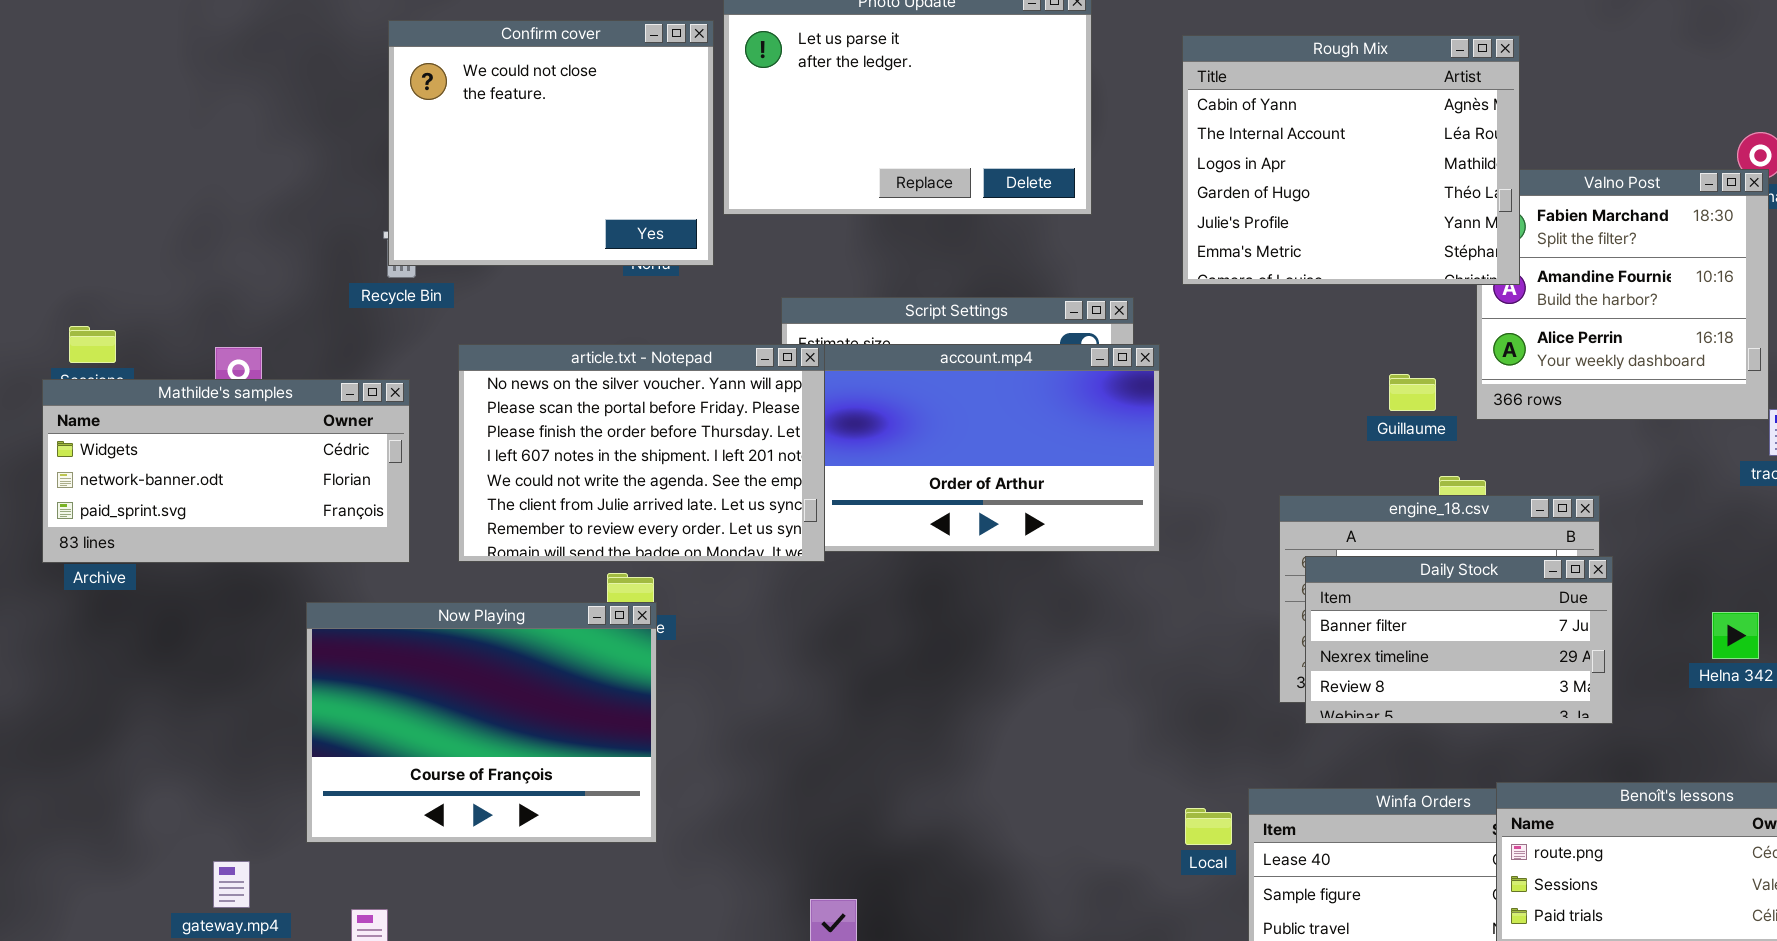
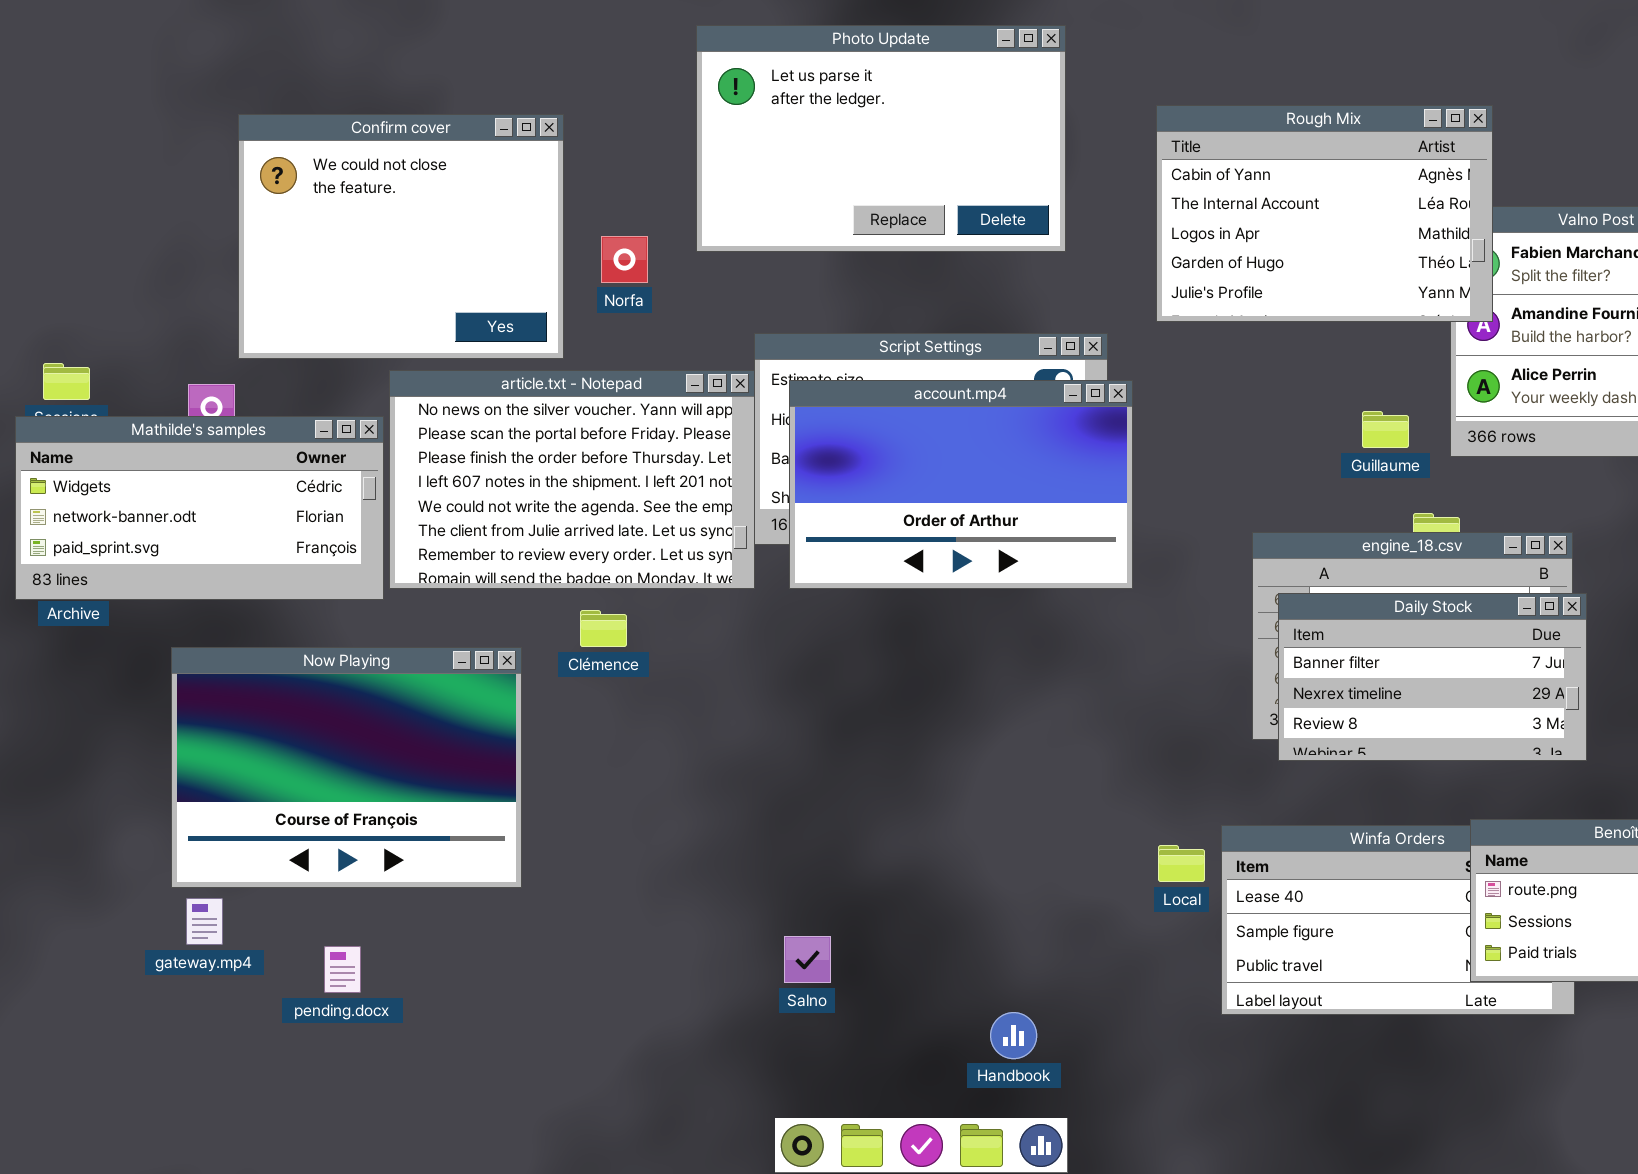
Confirm cover: [388,20,714,266] -> [238,114,564,359], moved
Rough Mix: [1182,35,1520,285] -> [1156,105,1493,322], resized
article.txt - Notepad: [458,344,825,562] -> [389,370,755,589], moved
Now Playing: [306,602,657,843] -> [171,647,522,888], moved

